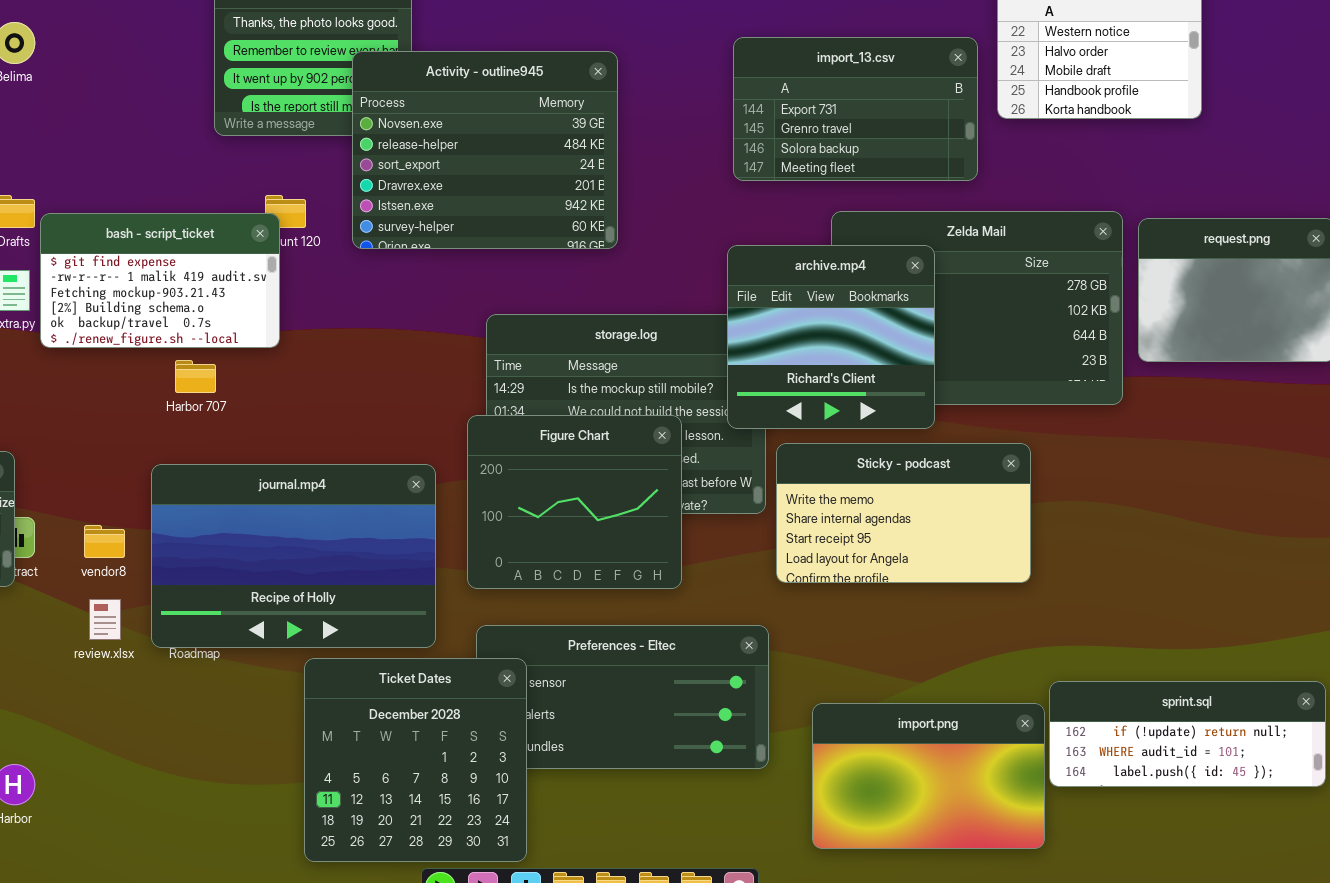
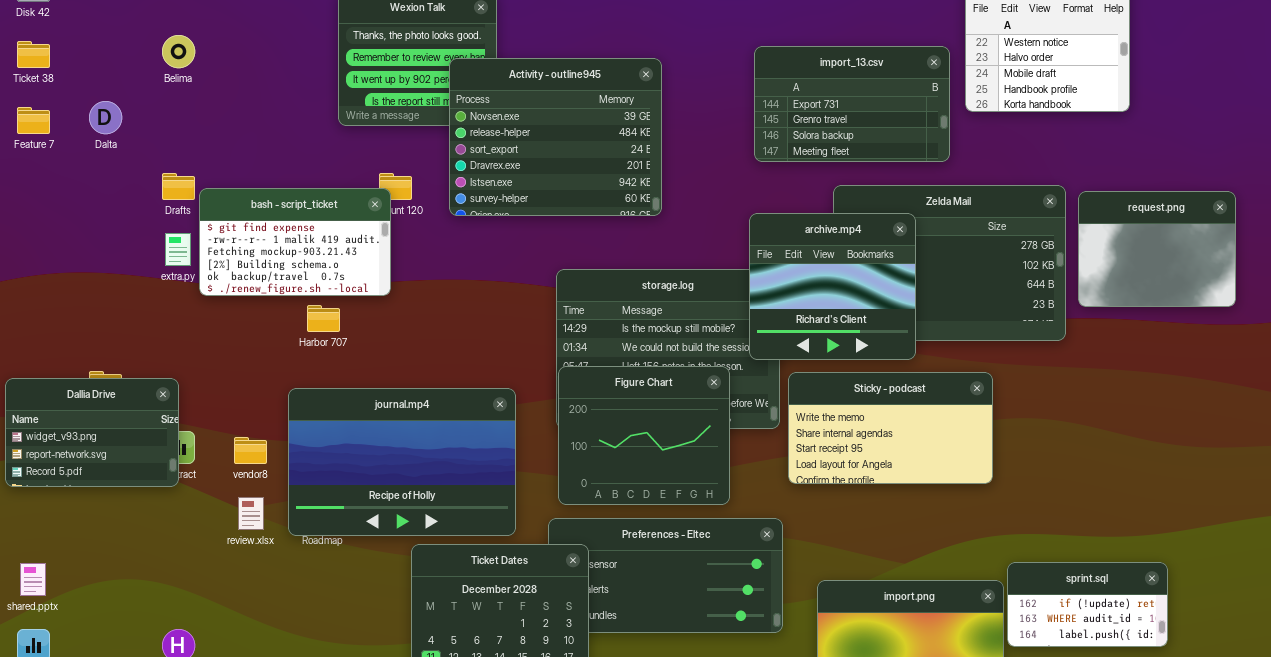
Figure Chart: [467,415,682,589] -> [558,366,730,505], moved
sprint.sql: [1049,681,1326,787] -> [1007,562,1168,647], resized

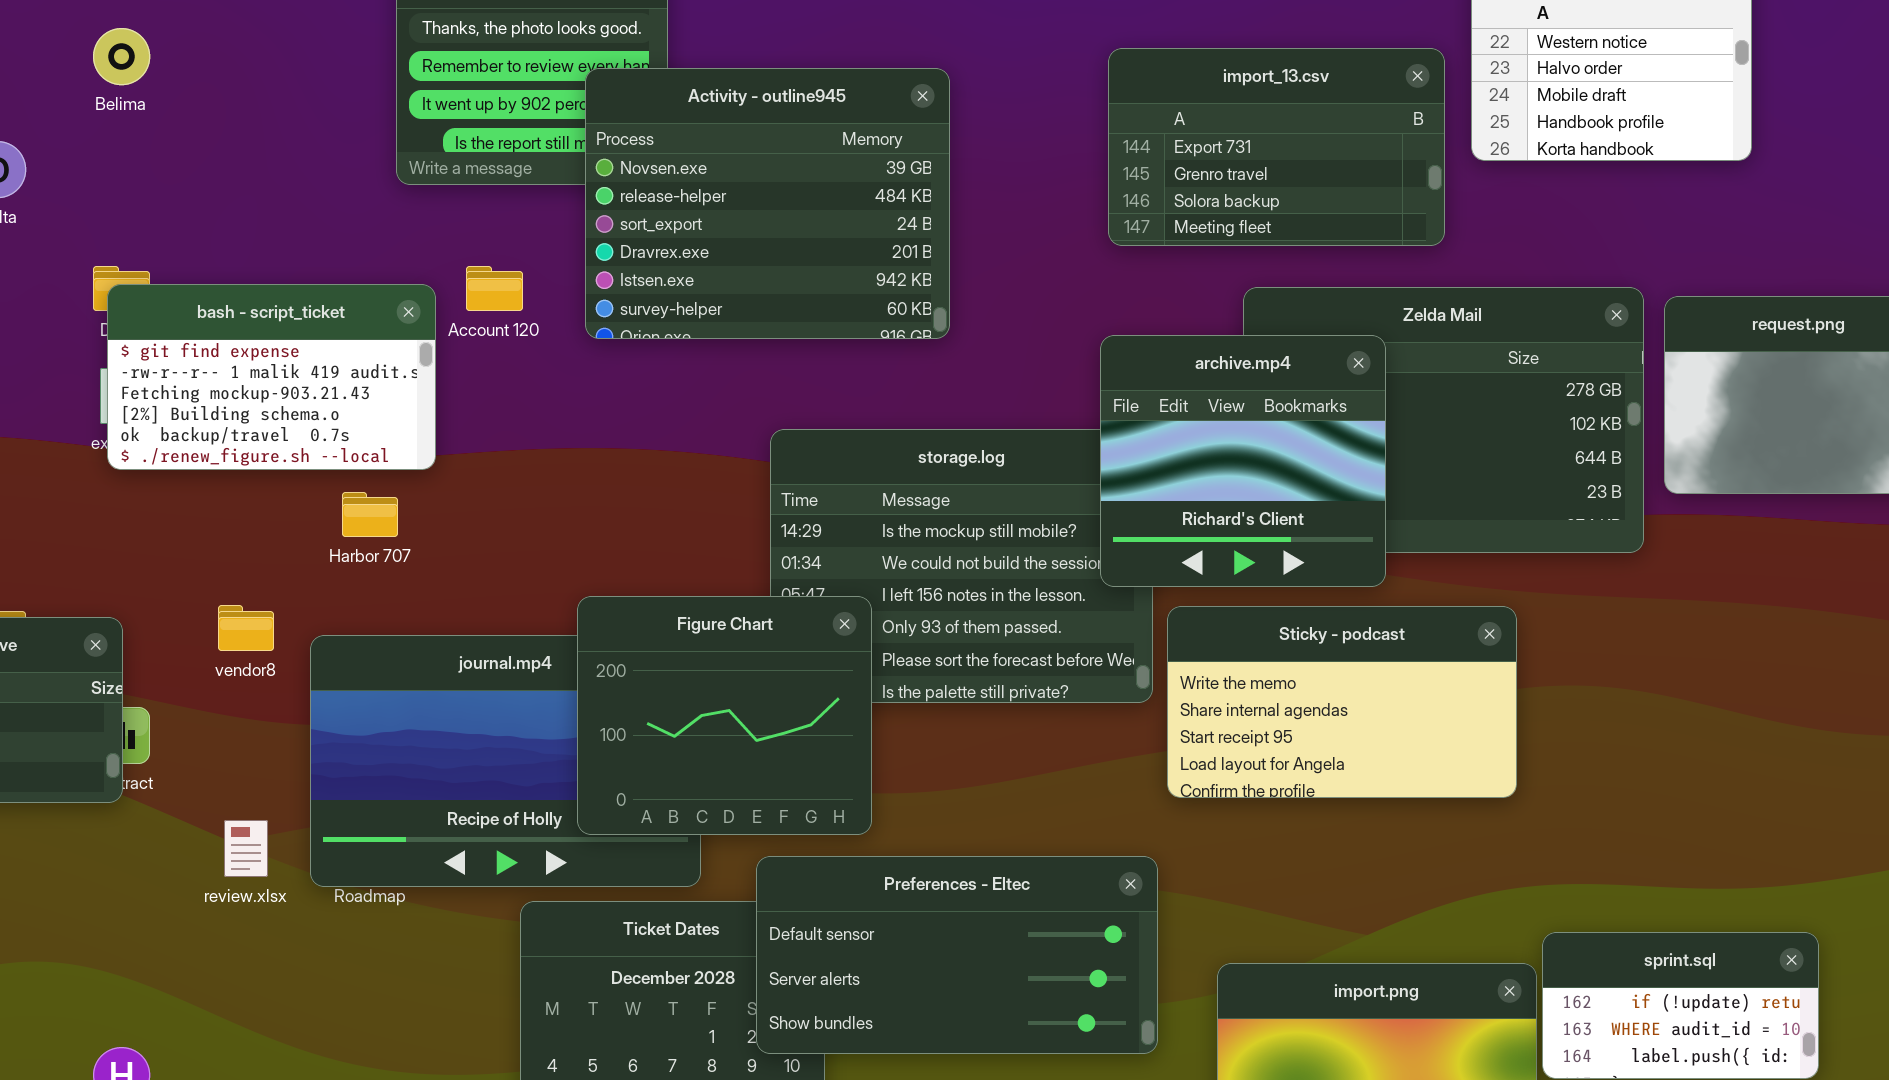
bash - script_ticket: [199,188,391,296] -> [107,284,436,470], moved
Figure Chart: [558,366,730,505] -> [577,596,872,835], moved
vendor8: [234,437,267,464] -> [218,605,274,651], moved
Preferences - Eltec: [548,518,783,633] -> [756,856,1158,1054], raised

